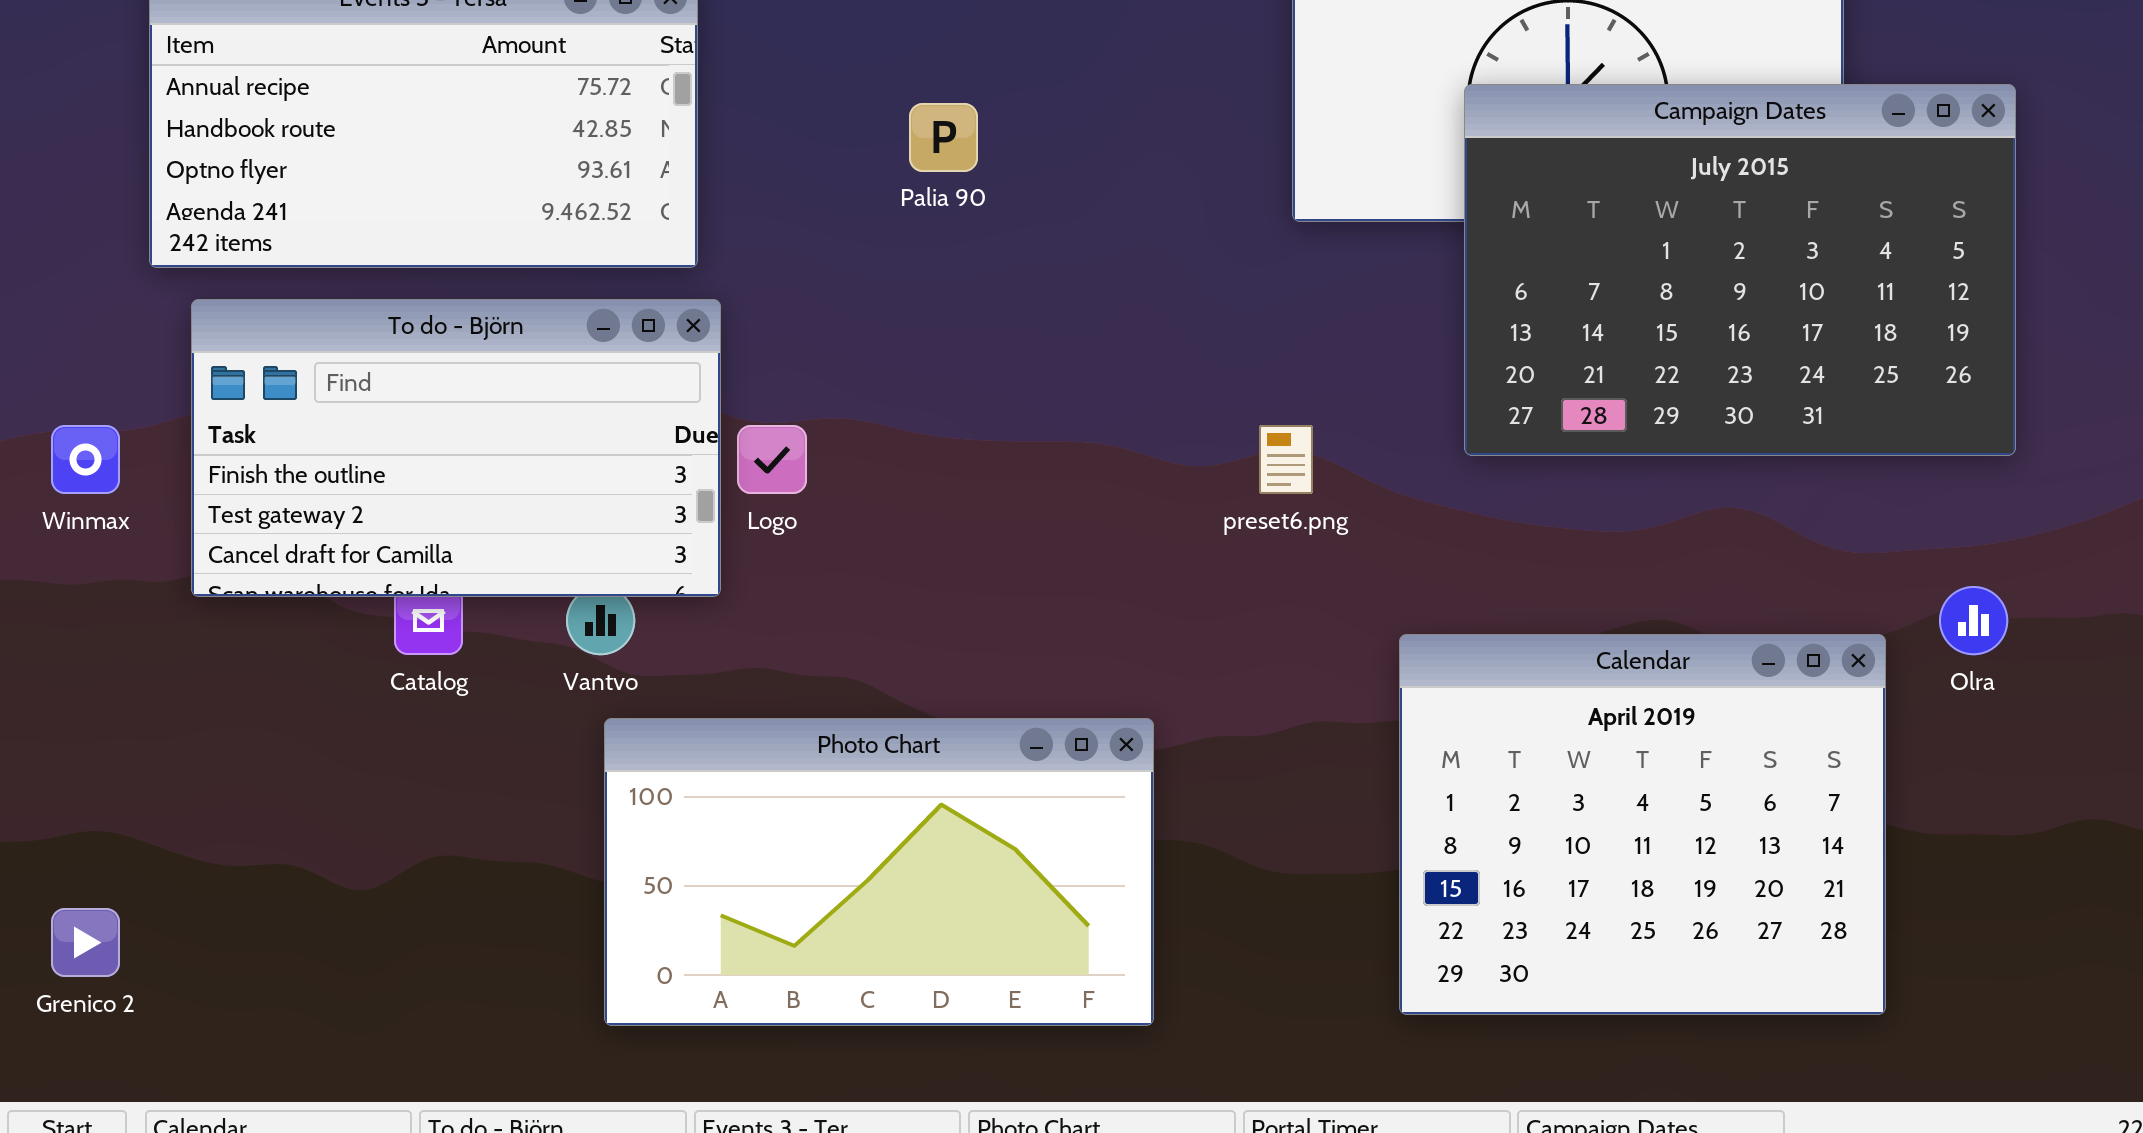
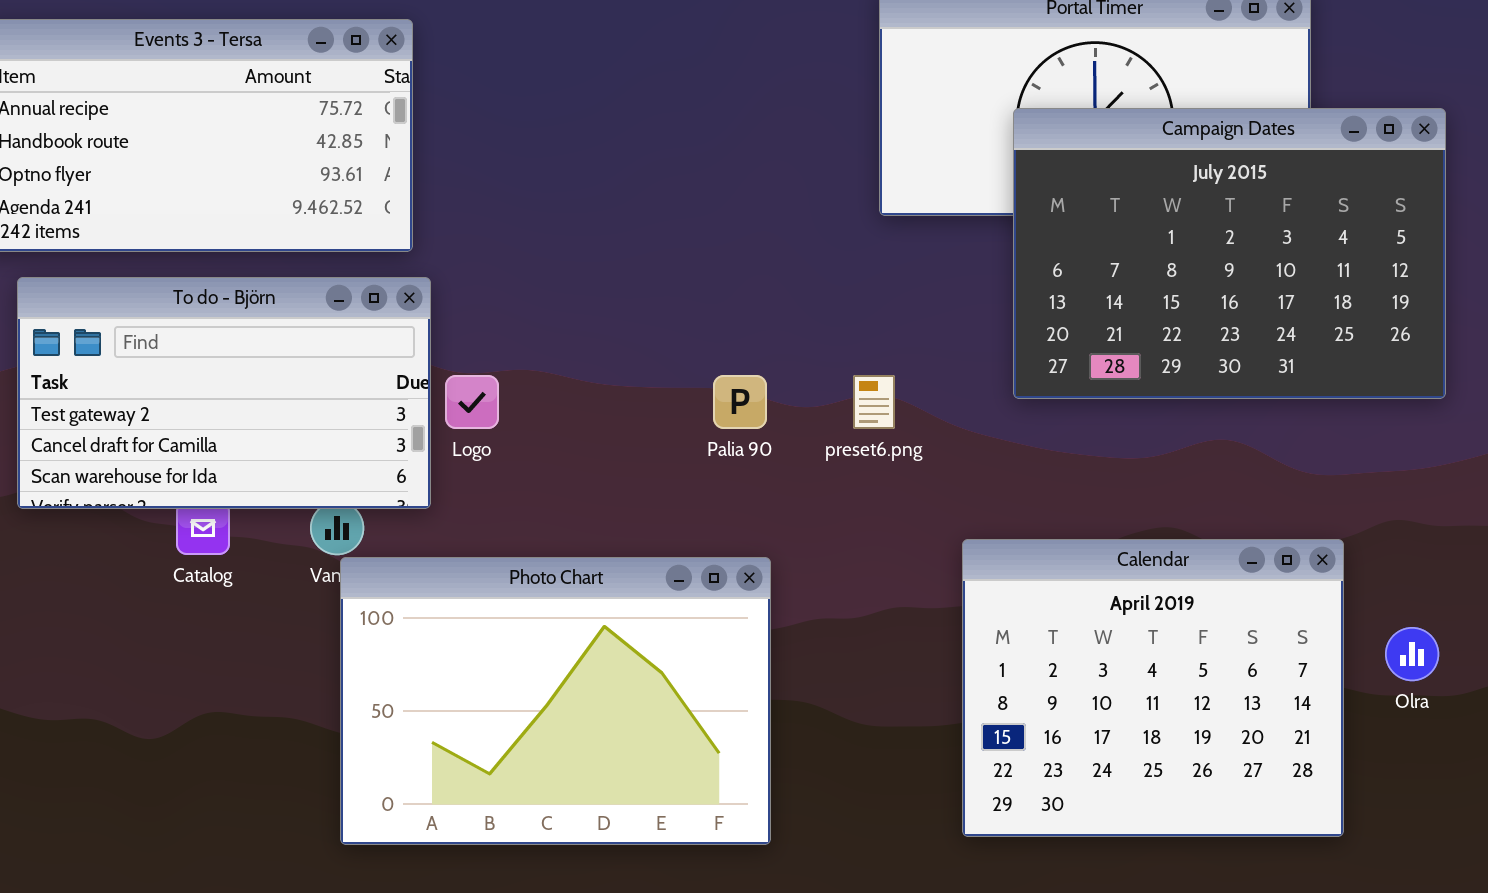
Palia 90: [909,103,978,172] -> [713,375,767,429], moved
To do - Björn: [191,299,721,597] -> [17,277,431,509], scrolled down 1 row
Olra: [1939,586,2008,655] -> [1385,627,1439,681], moved
Photo Chart: [604,718,1154,1026] -> [340,557,771,845], resized

